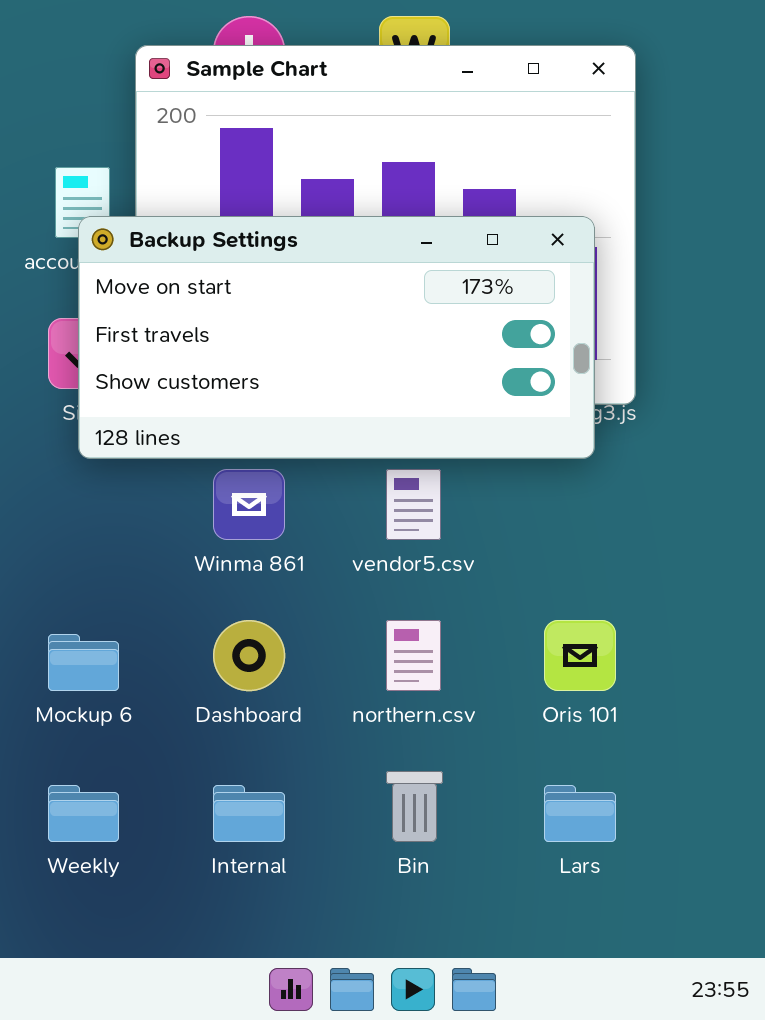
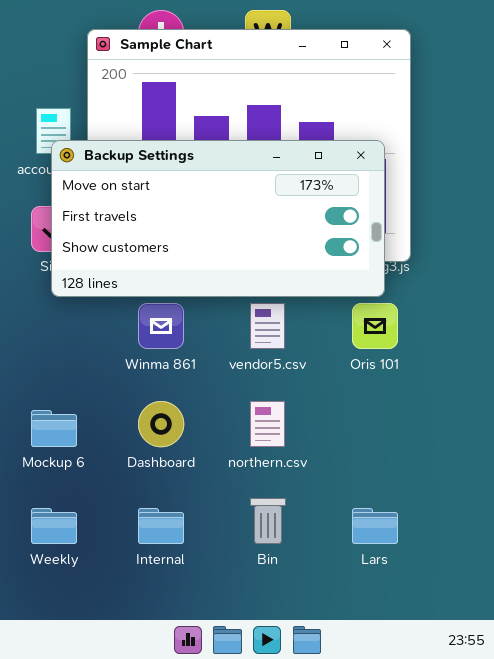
Oris 101: [544,620,616,691] -> [352,303,398,349], moved

